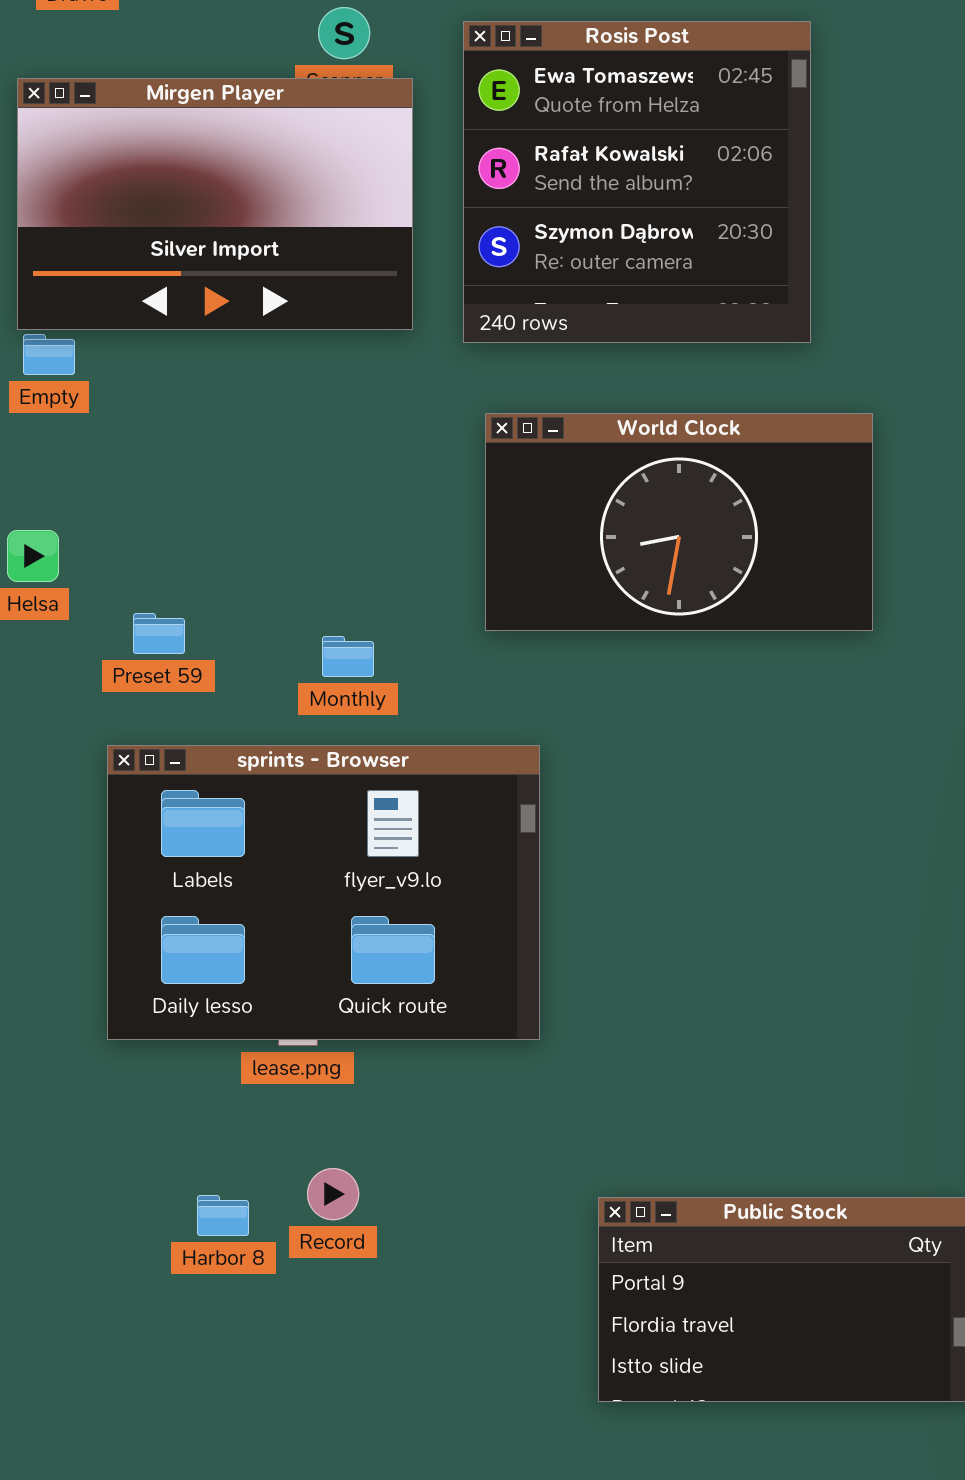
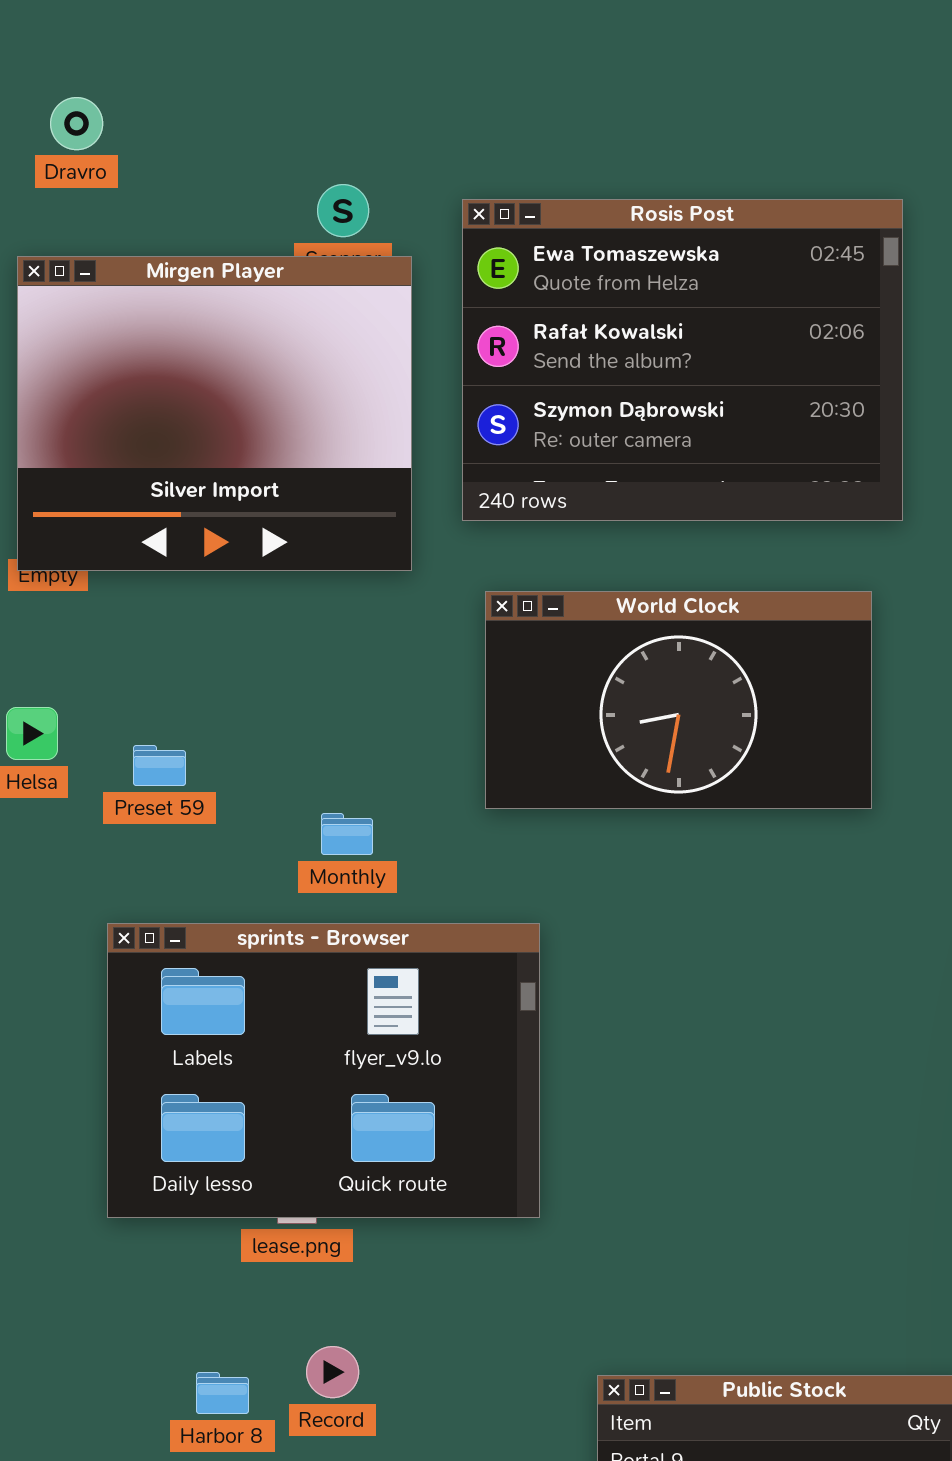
Rosis Post: [463,21,811,343] -> [462,199,903,521], resized
Mirgen Player: [17,78,413,330] -> [17,256,412,571], resized
Preset 59: [133,613,185,654] -> [133,745,186,786], moved

